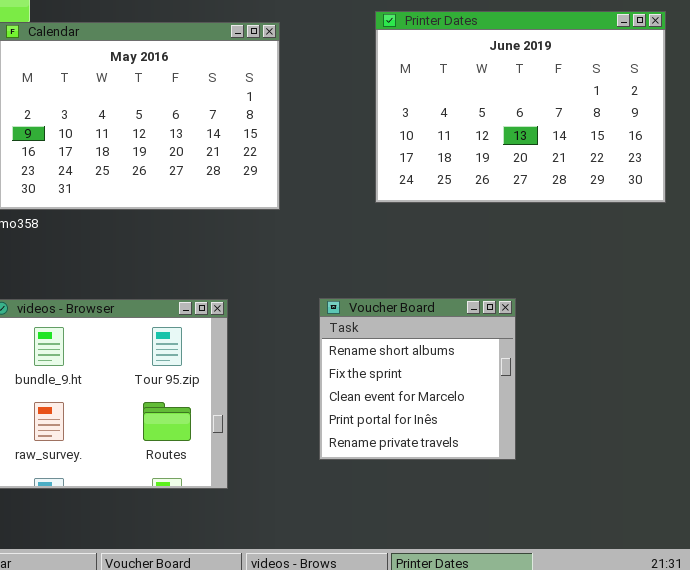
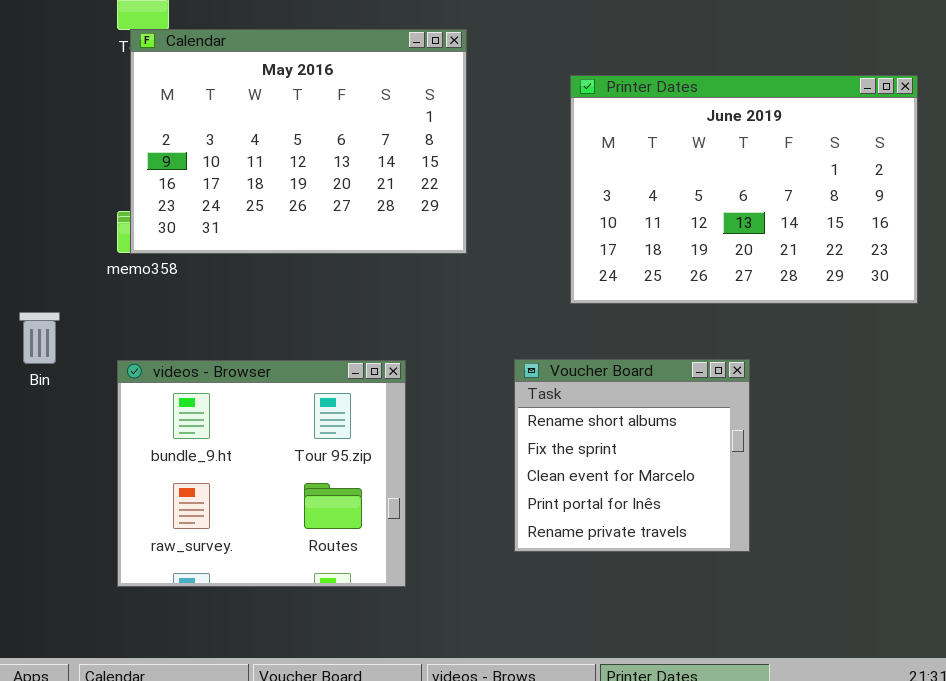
Printer Dates: [375,11,666,203] -> [570,75,918,304], moved

